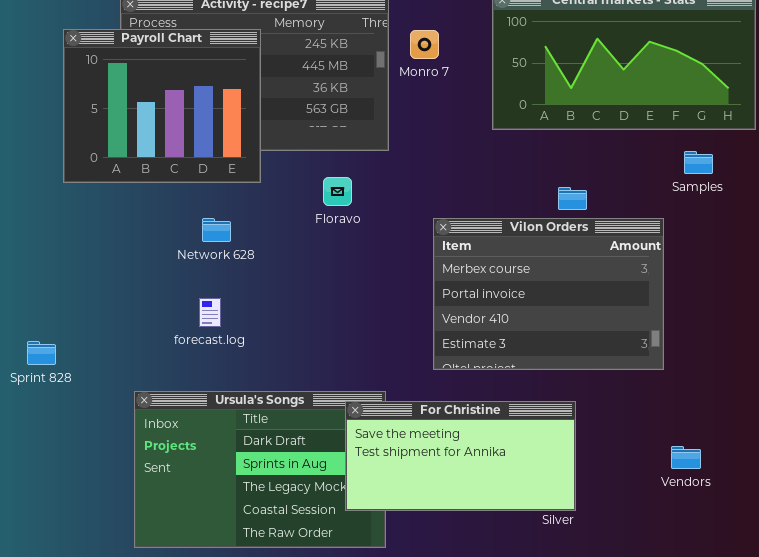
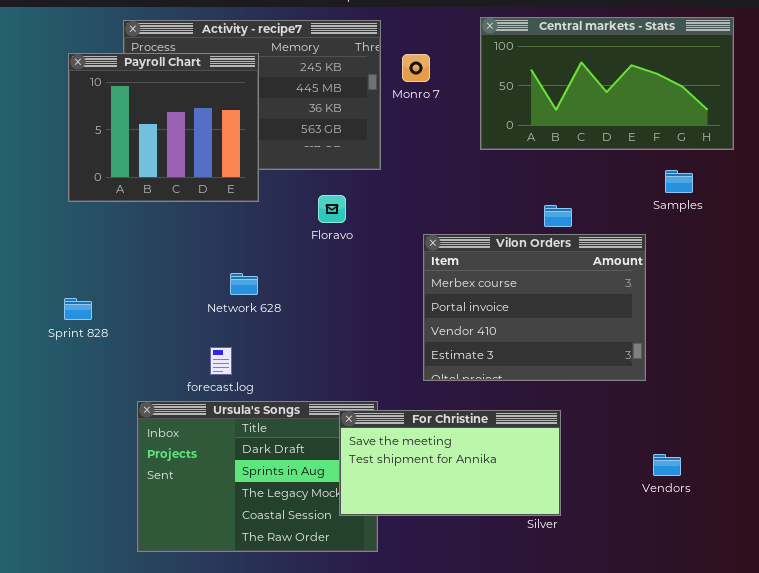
Network 628: [202,218,231,242] -> [230,273,258,295], moved
forecast.log: [199,298,221,327] -> [210,347,232,375], moved
Sprint 828: [27,341,56,365] -> [64,298,92,320], moved

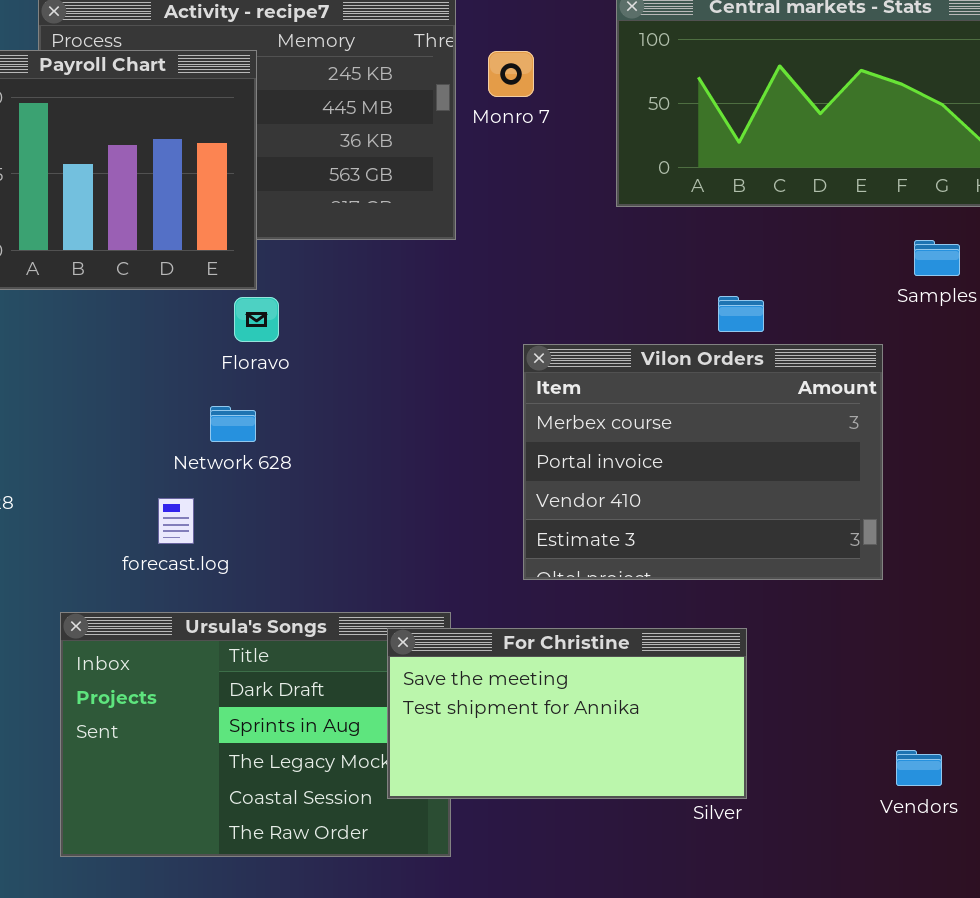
Floravo: [318,195,346,223] -> [234,297,279,342], moved
forecast.log: [210,347,232,375] -> [158,498,194,544], moved
Vendors: [653,454,681,476] -> [896,750,942,786], moved

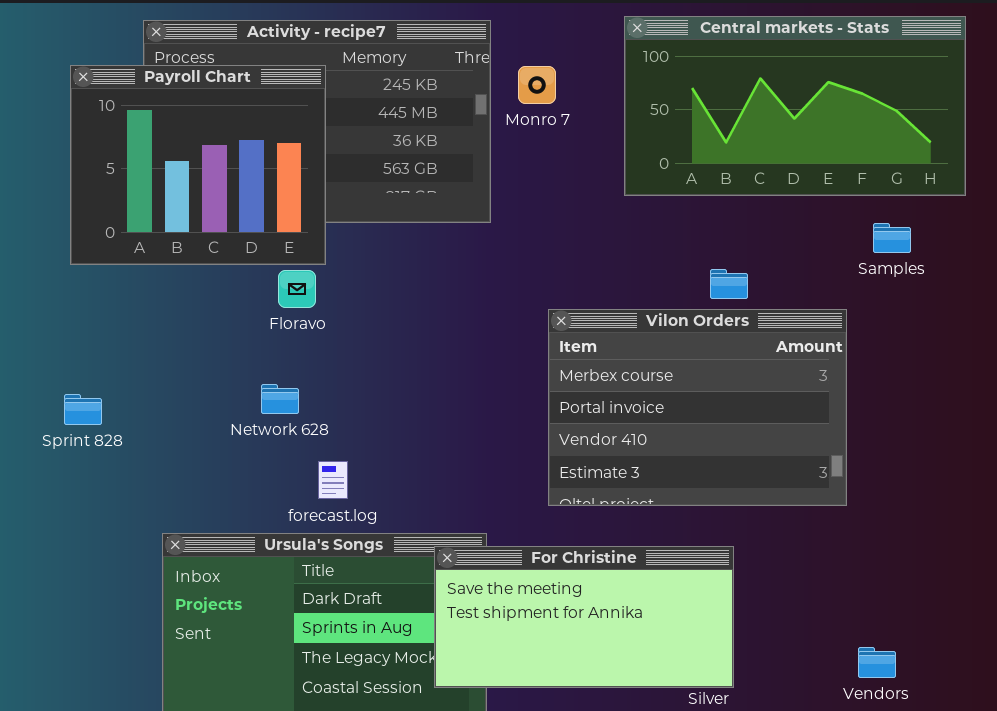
Floravo: [234,297,279,342] -> [278,270,316,308], moved
Network 628: [210,406,256,442] -> [261,384,299,414], moved
forecast.log: [158,498,194,544] -> [318,461,348,499], moved

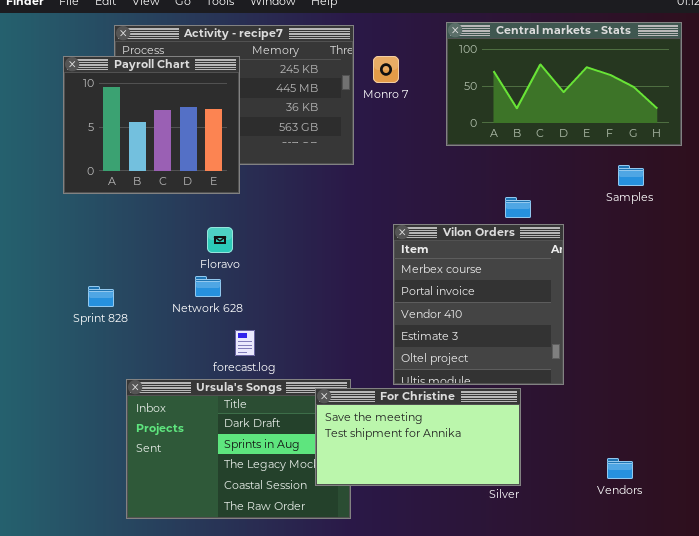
Floravo: [278,270,316,308] -> [207,227,233,253], moved
Vilon Orders: [548,309,847,506] -> [393,224,564,385], resized
Sprint 828: [64,394,102,425] -> [88,286,114,307], moved

